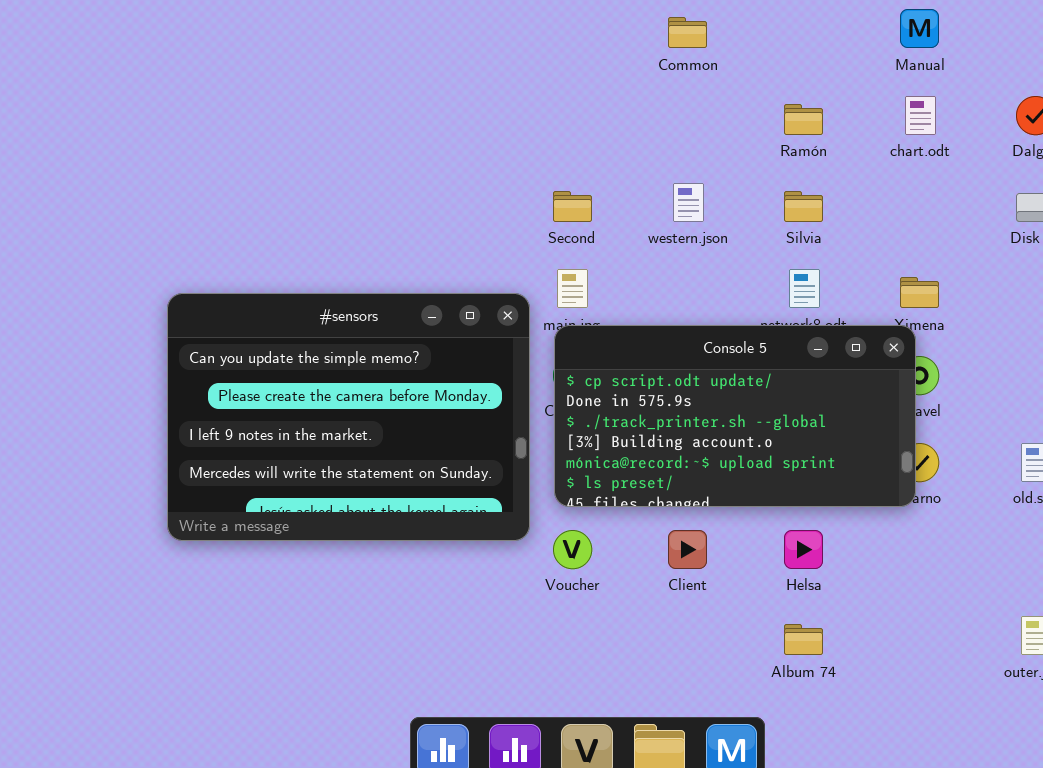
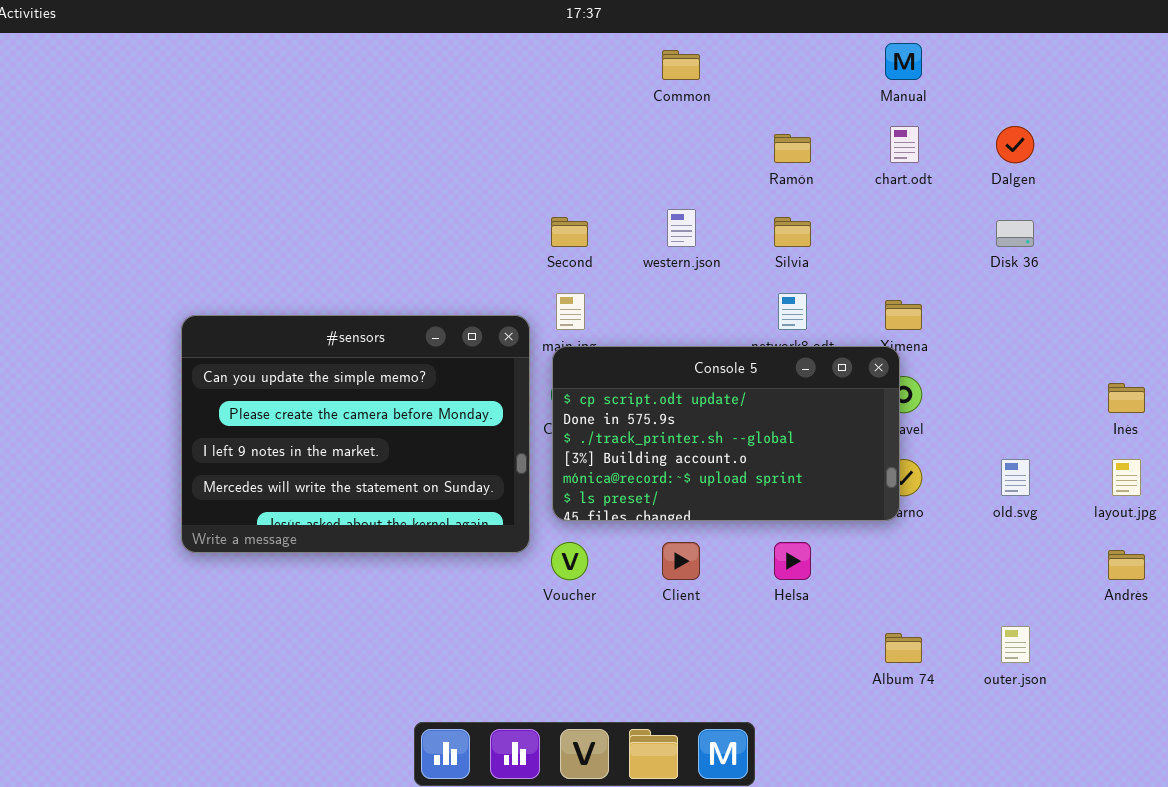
Album 74: [784,624,823,655] -> [885,633,922,663], moved

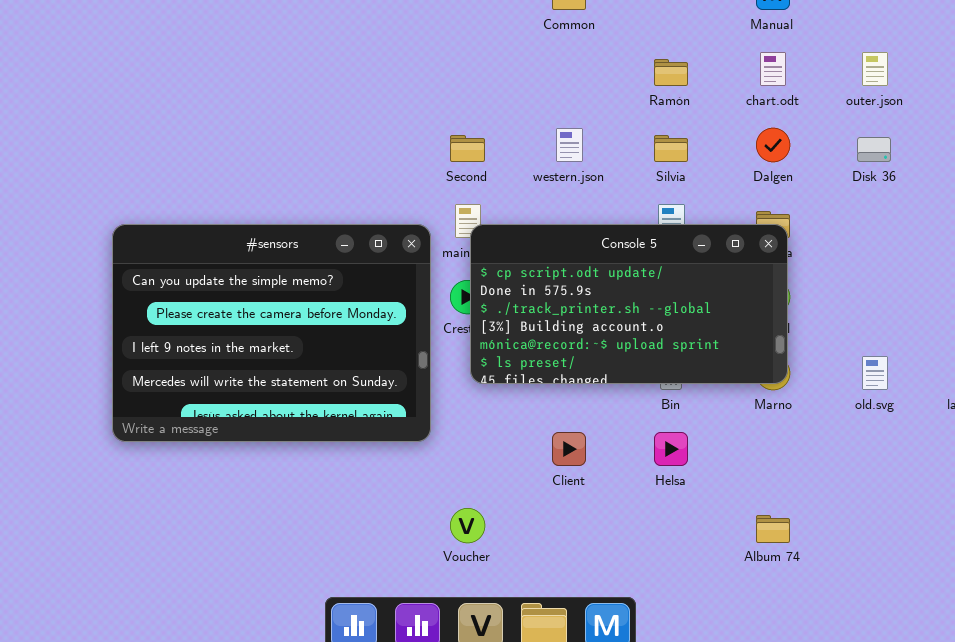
Dalgen: [996,126,1034,163] -> [756,128,790,162], moved
Console 5: [552,346,900,521] -> [470,224,788,384], moved
Voucher: [551,542,588,580] -> [450,508,485,543], moved
outer.json: [1001,626,1030,663] -> [862,52,888,86], moved

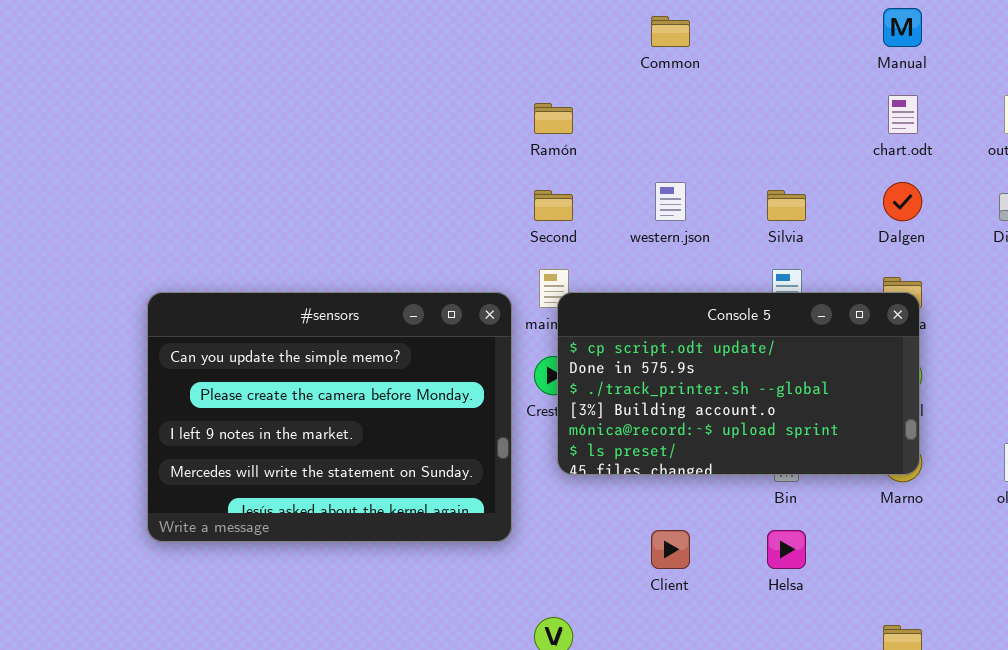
Ramón: [654,59,688,86] -> [534,103,573,134], moved

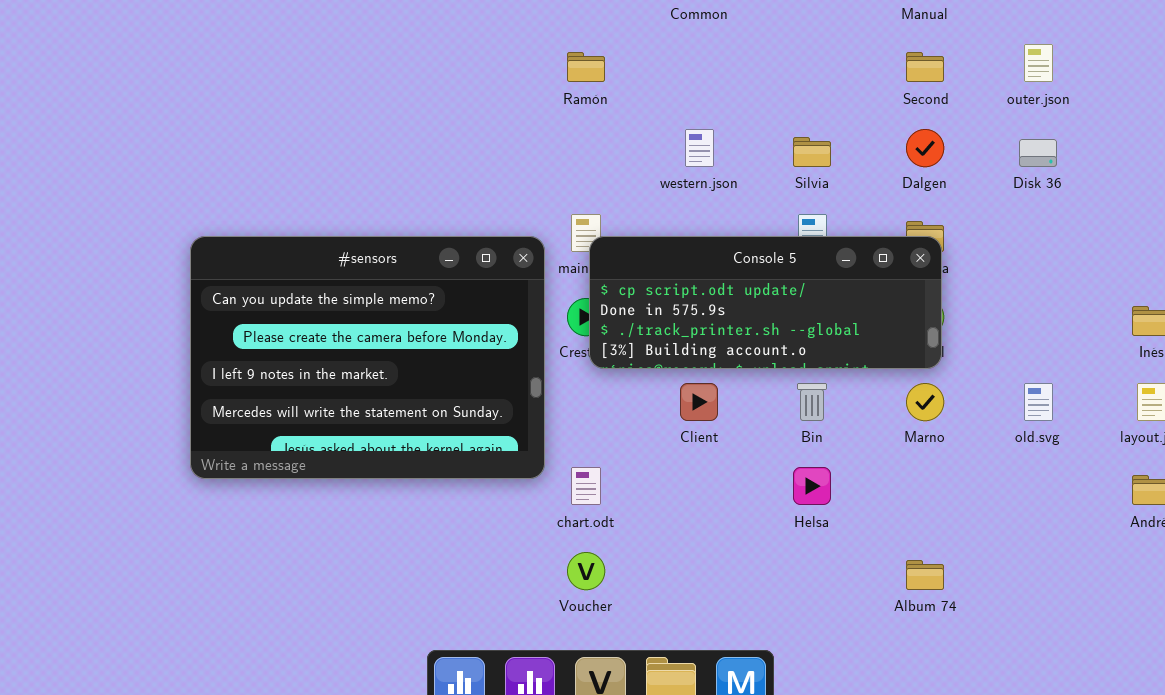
chart.odt: [888,95,918,134] -> [571,467,601,505], moved
Second: [534,190,573,221] -> [906,52,944,82], moved
Console 5: [557,292,920,475] -> [589,236,942,369], resized
Client: [651,530,690,569] -> [680,383,718,421], moved

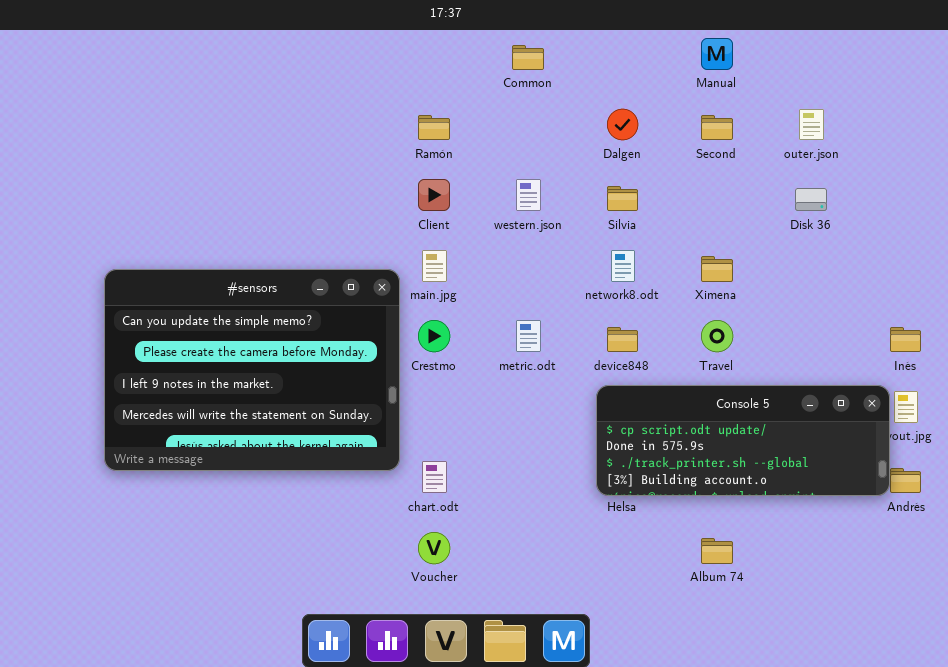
Dalgen: [906,129,944,167] -> [607,109,638,140], moved
Console 5: [589,236,942,369] -> [596,385,890,496], moved
Client: [680,383,718,421] -> [418,179,450,211], moved

